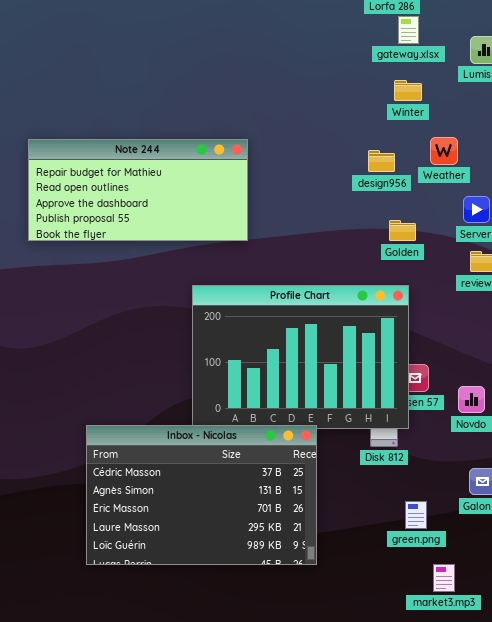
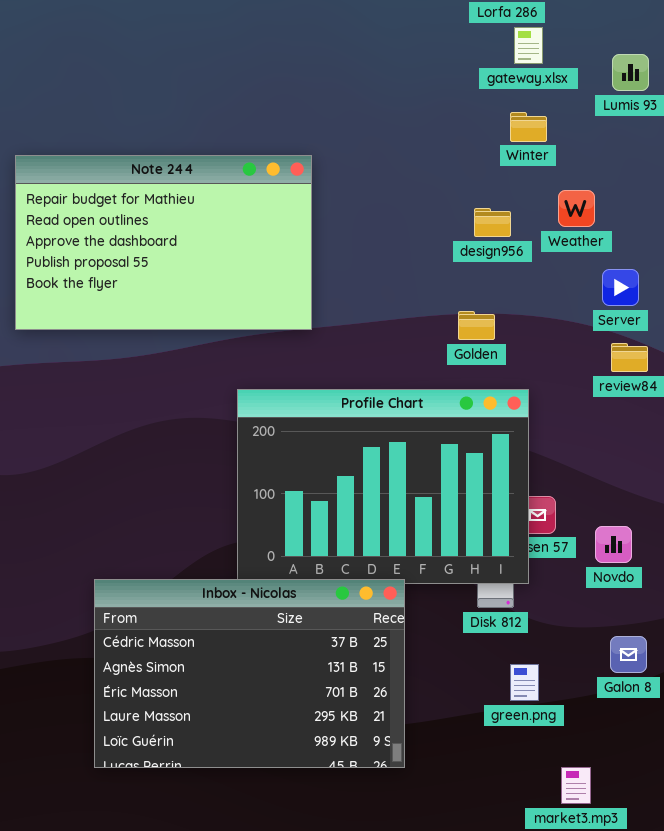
Note 244: [28,139,248,241] -> [15,155,312,330], resized
Golden: [389,220,416,241] -> [458,311,495,340], moved
green.png: [405,501,427,529] -> [510,664,539,701], moved

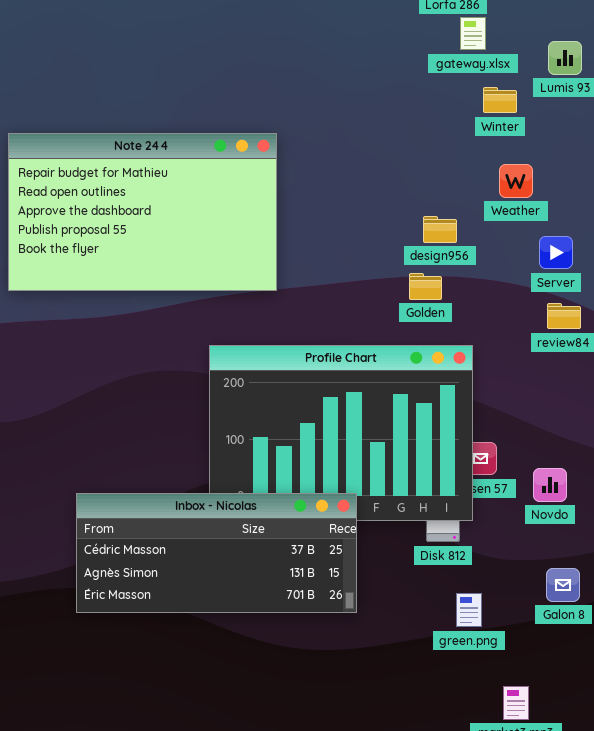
Winter: [510,112,547,142] -> [483,87,517,113], moved
design956: [474,208,511,237] -> [423,216,457,243], moved
Inbox - Nicolas: [94,579,405,768] -> [76,493,357,613], moved, resized

